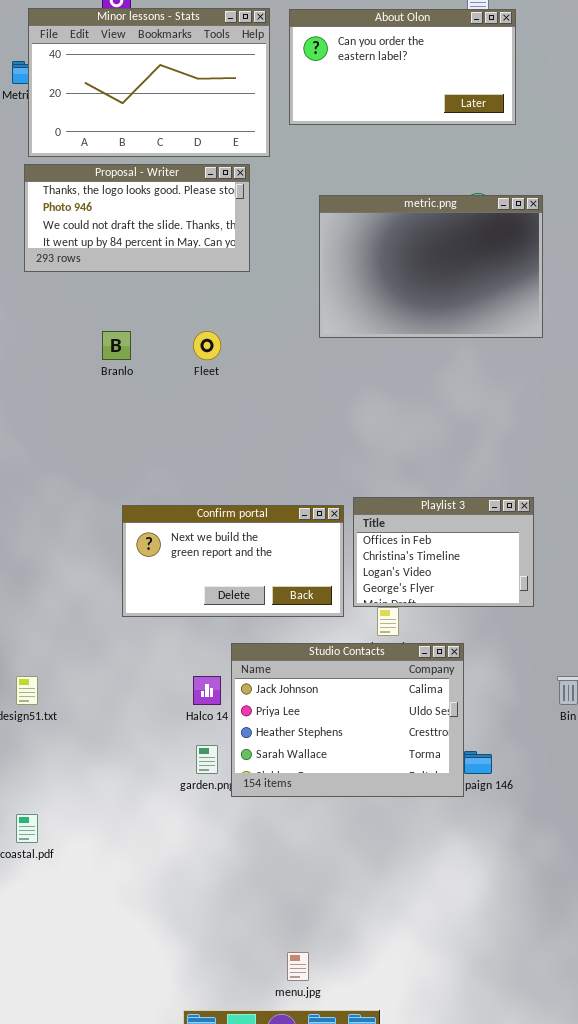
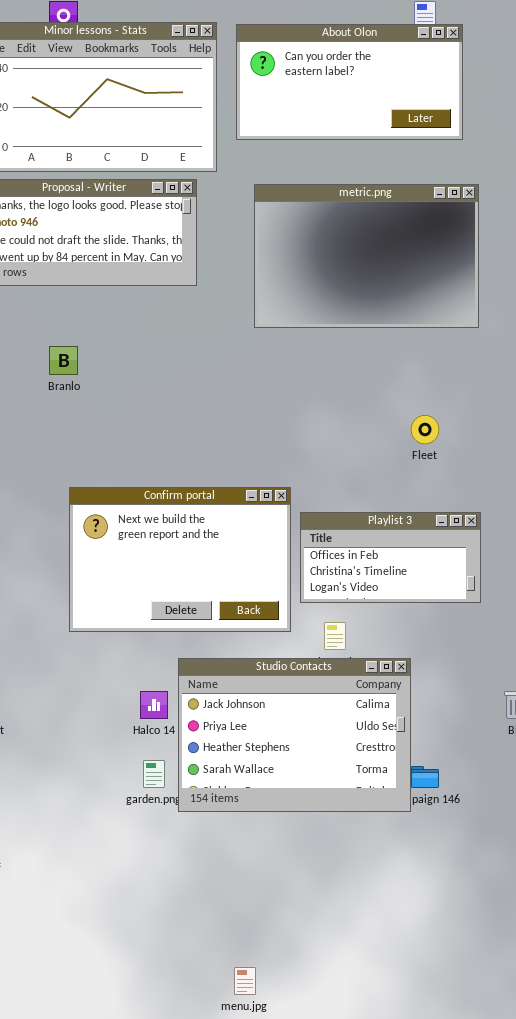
metric.png: [319,195,543,338] -> [254,184,479,328], moved
Fleet: [193,331,221,360] -> [411,415,439,444], moved
Playlist 3: [353,497,534,607] -> [300,512,481,603], resized
Confirm portal: [122,505,344,617] -> [69,487,291,632], resized

